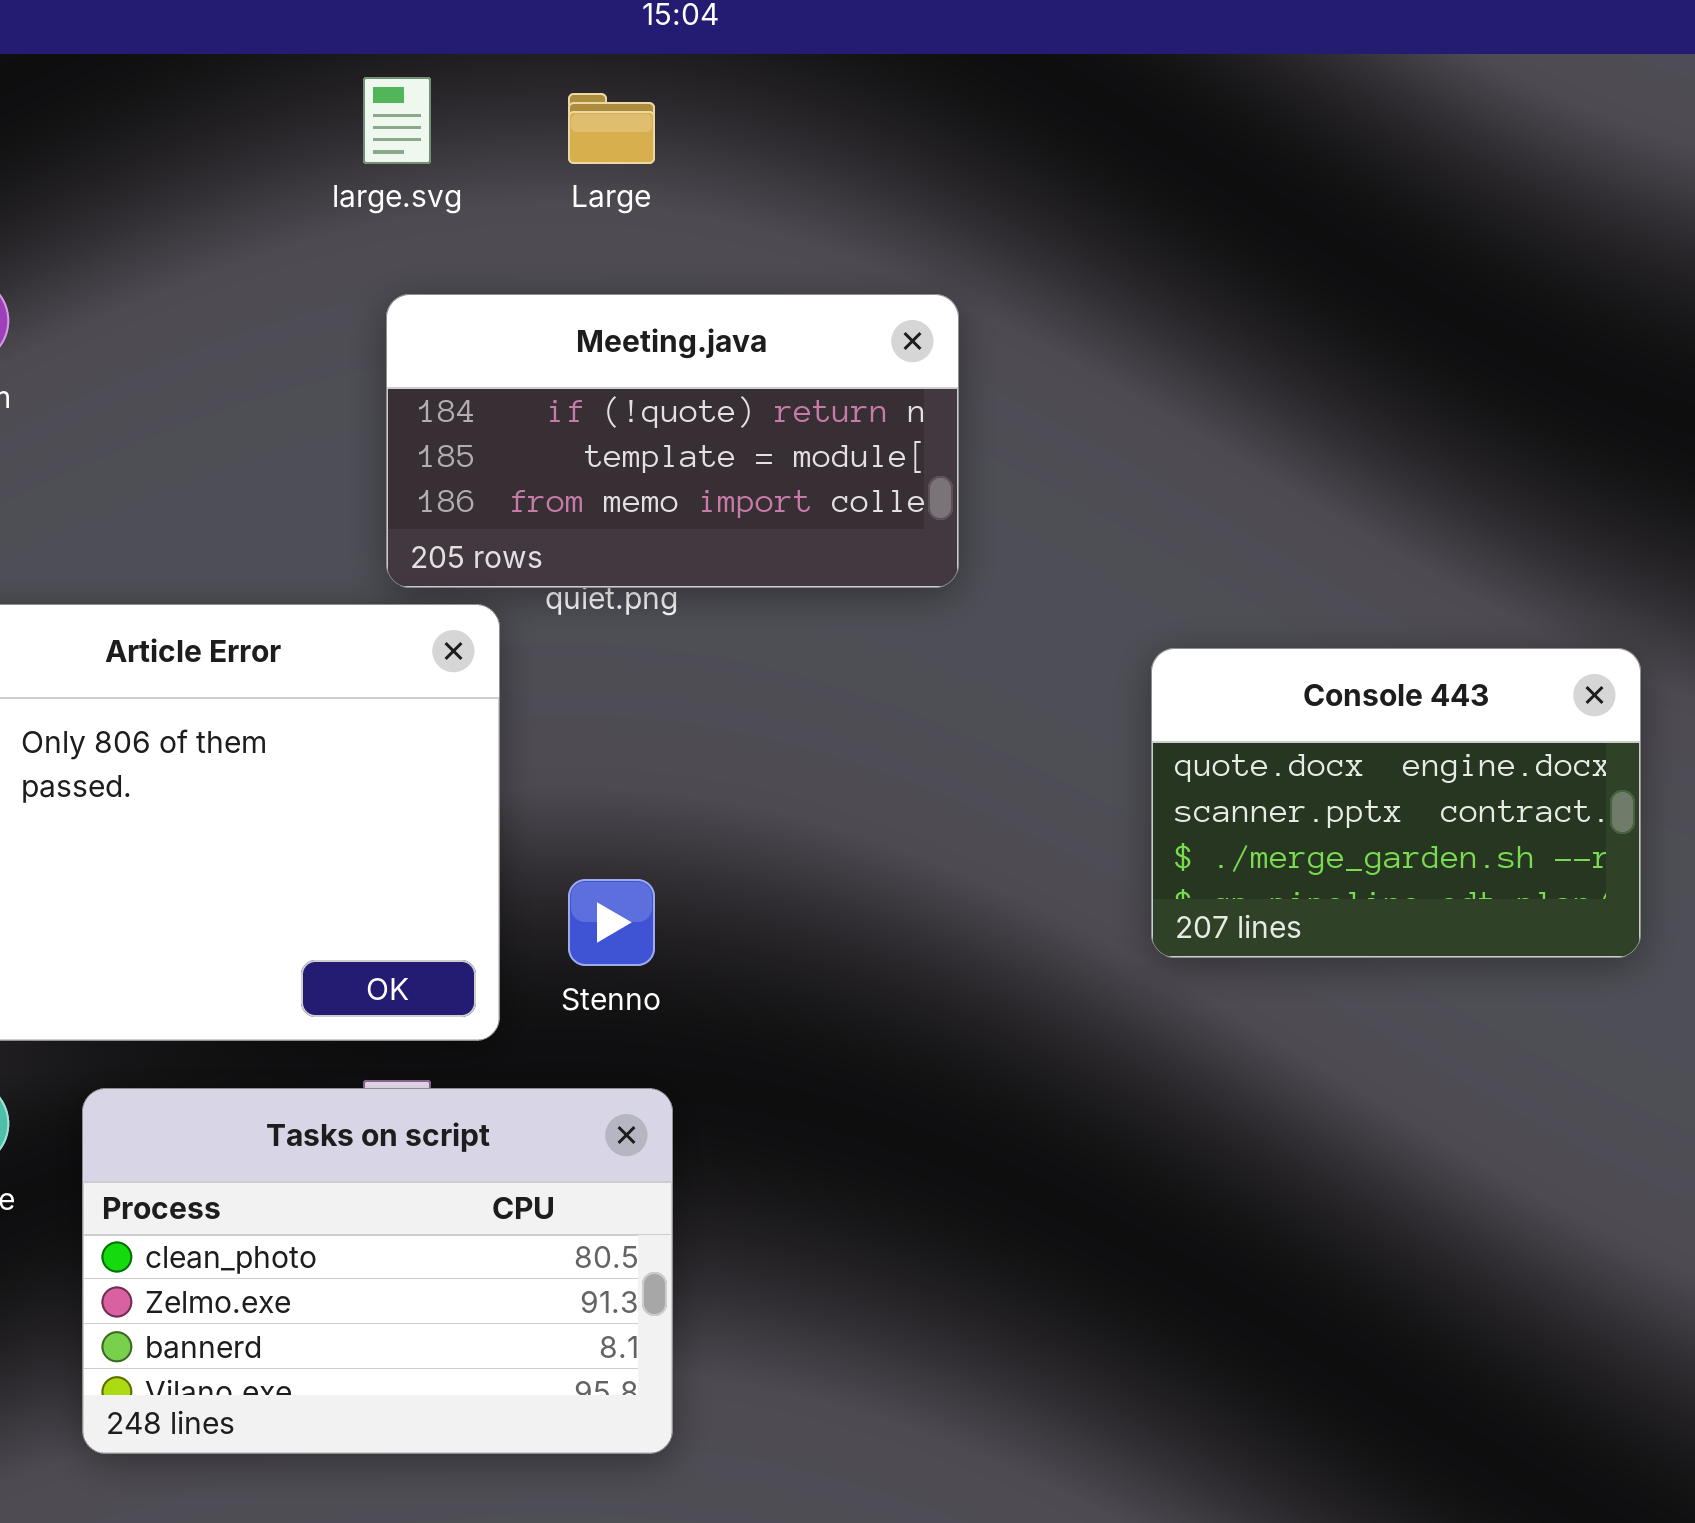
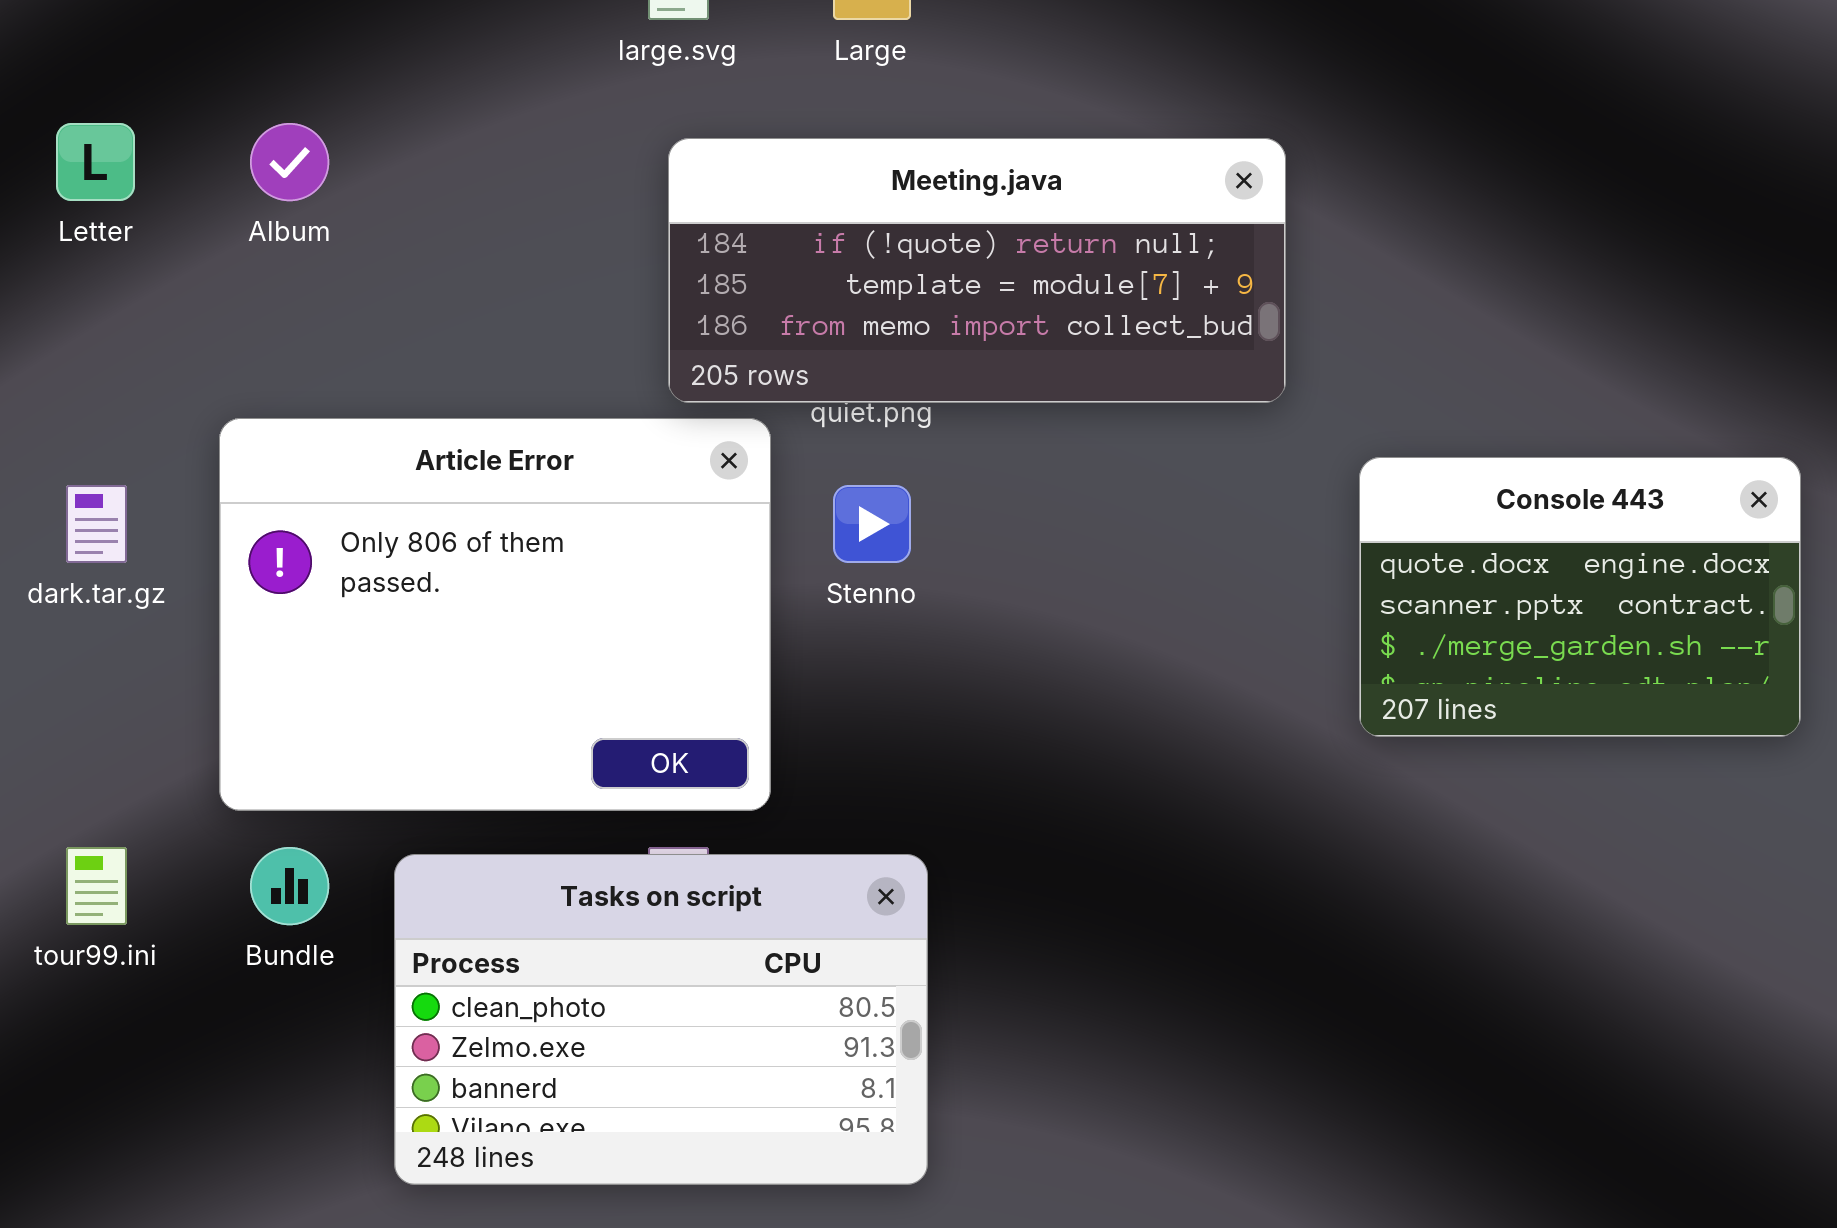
Meeting.java: [386,294,959,588] -> [668,138,1286,403], resized
Stenno: [568,879,655,966] -> [833,485,911,563], moved

